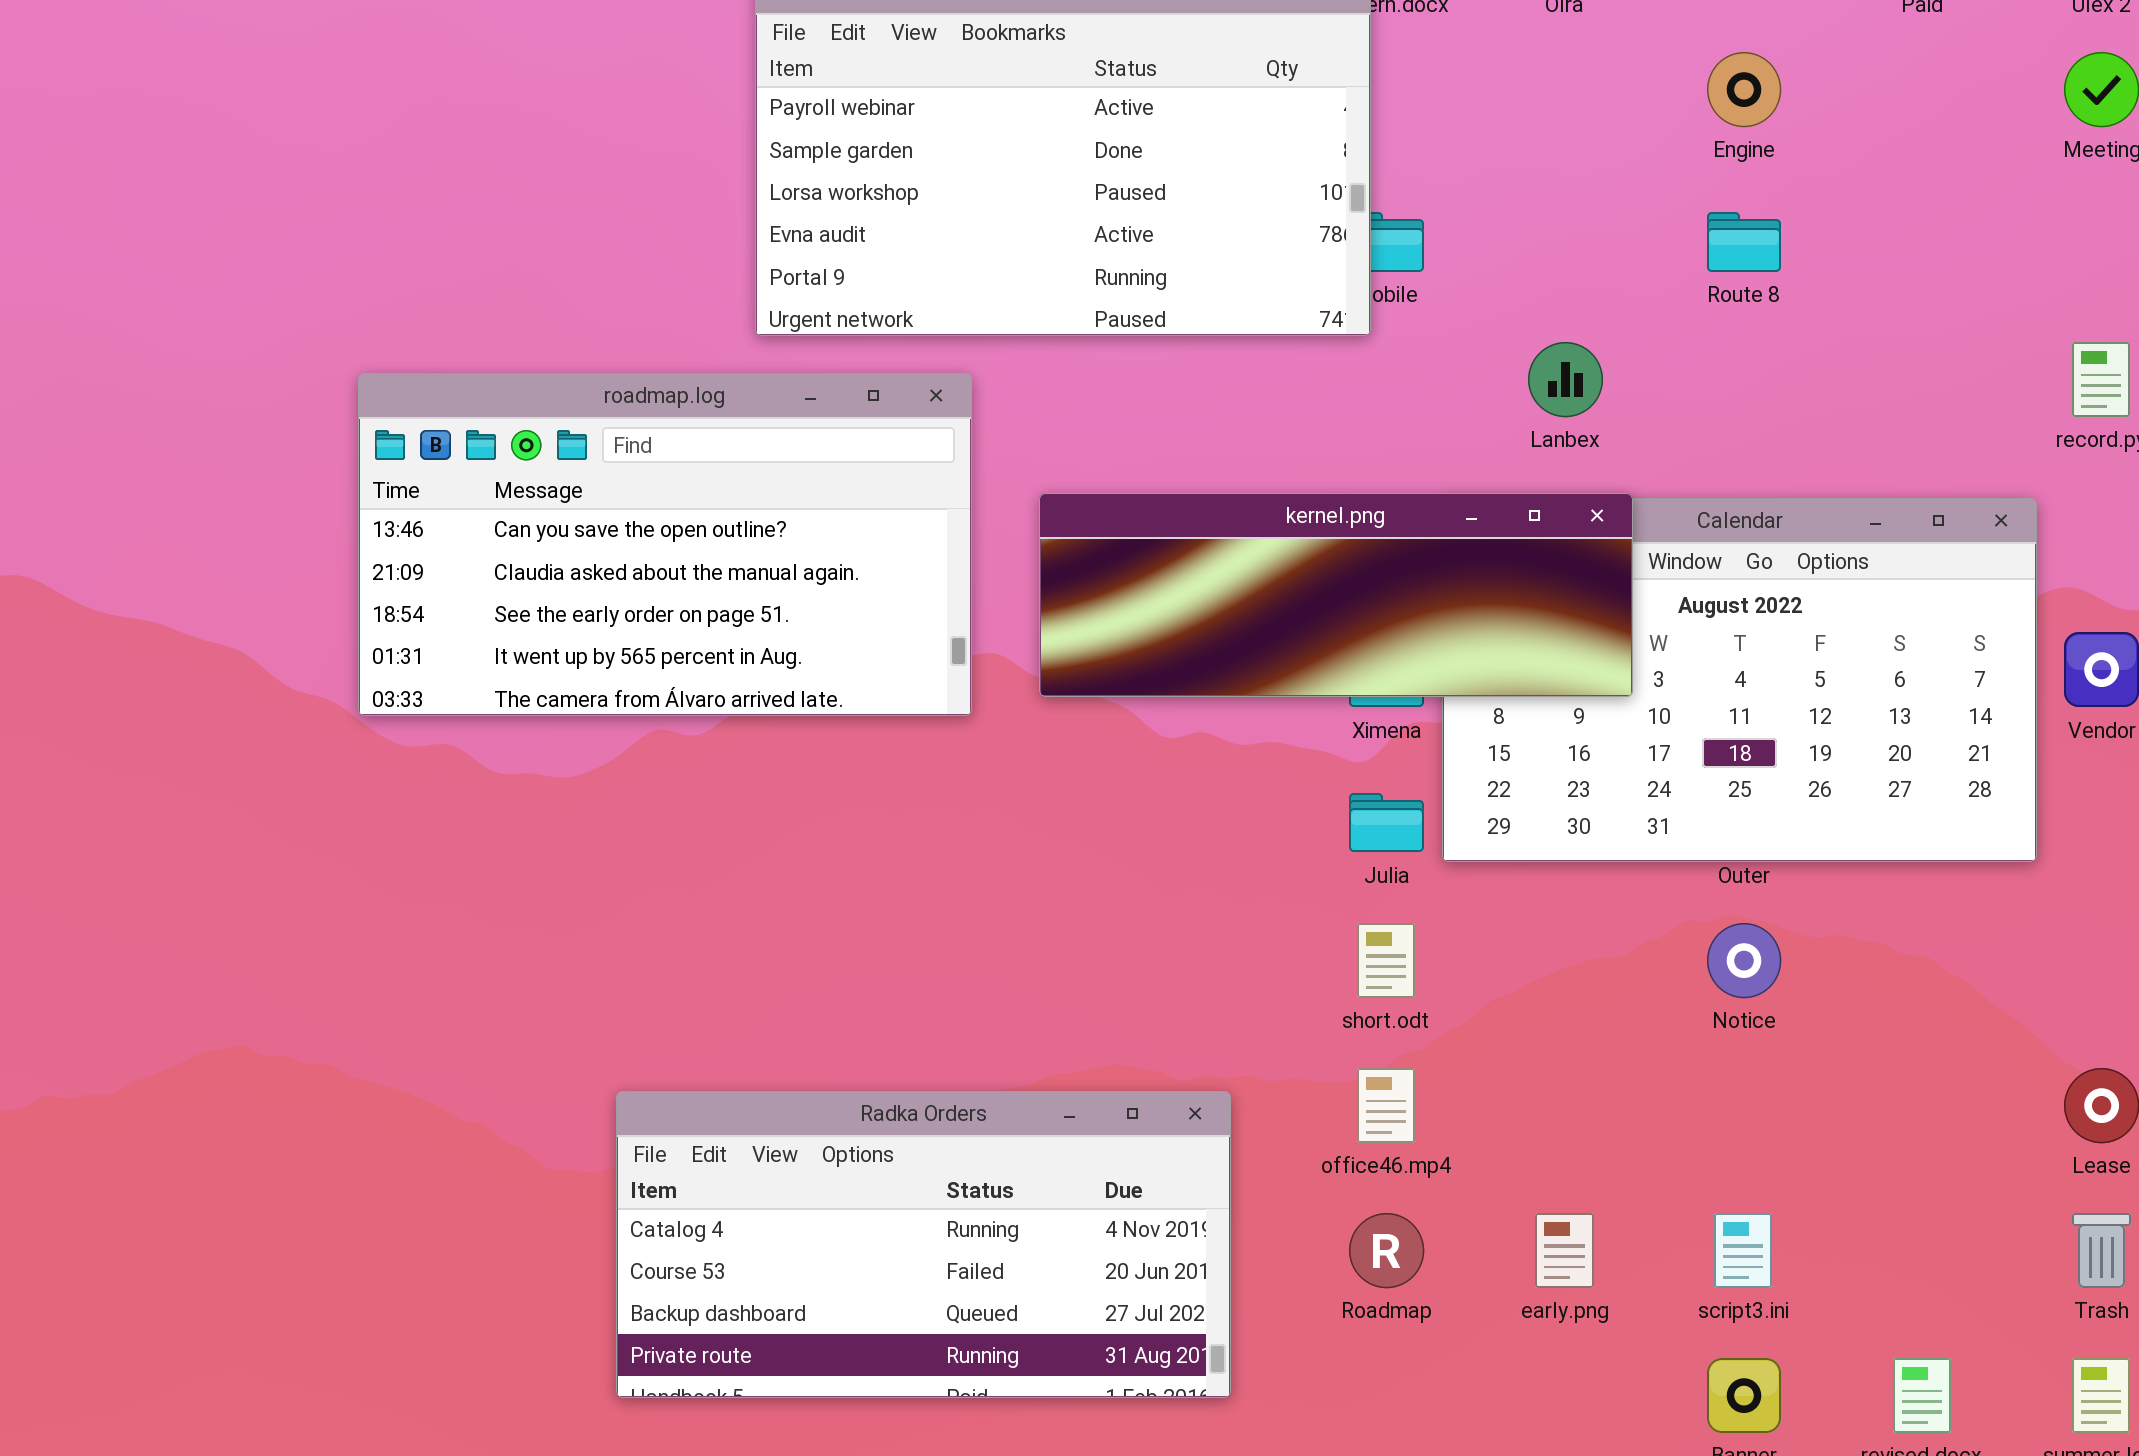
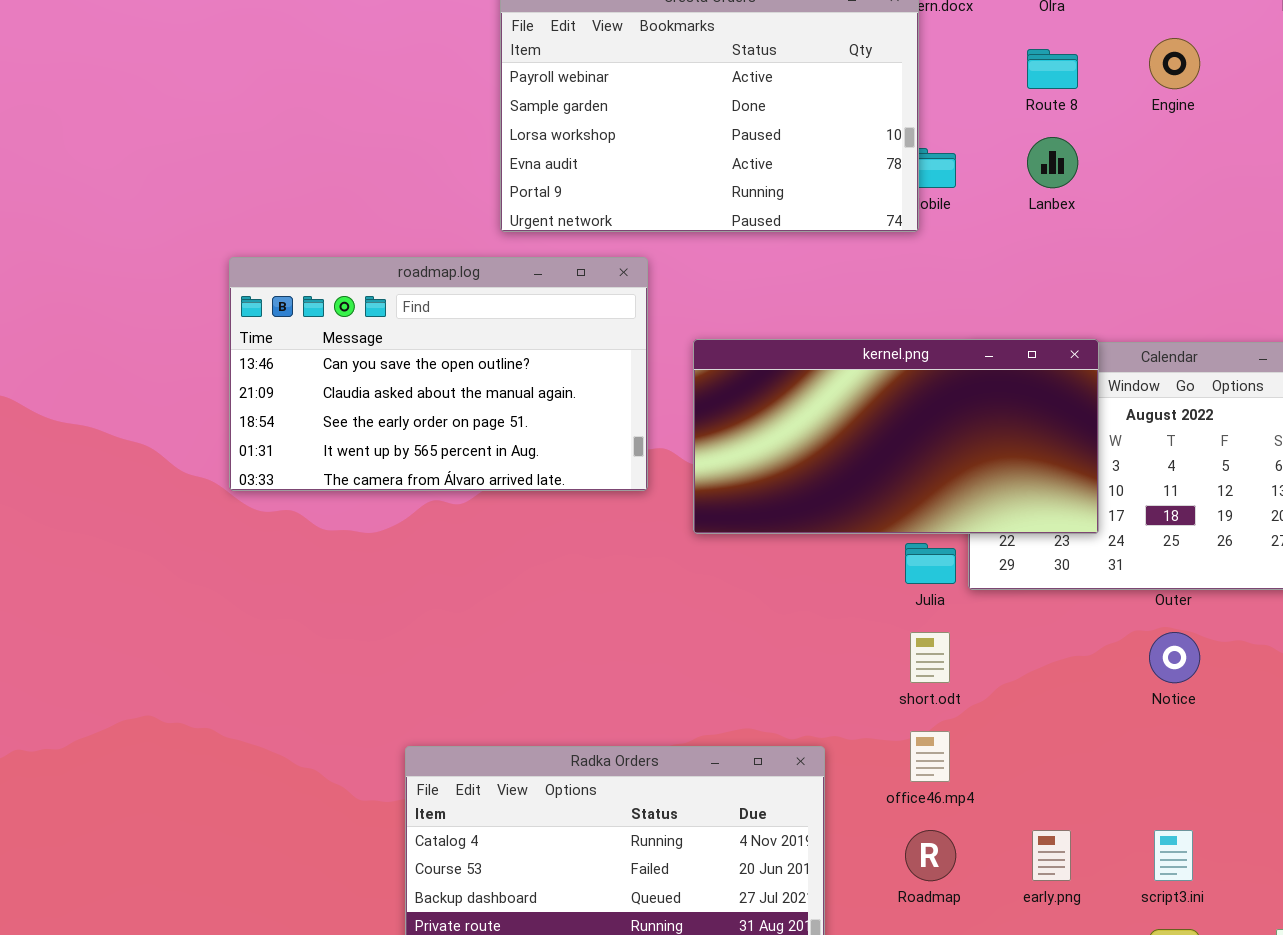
Route 8: [1707,212,1781,272] -> [1027,49,1078,89], moved
Lanbex: [1528,342,1603,417] -> [1027,137,1078,188], moved
kernel.png: [1039,493,1633,697] -> [693,339,1099,534], resized

